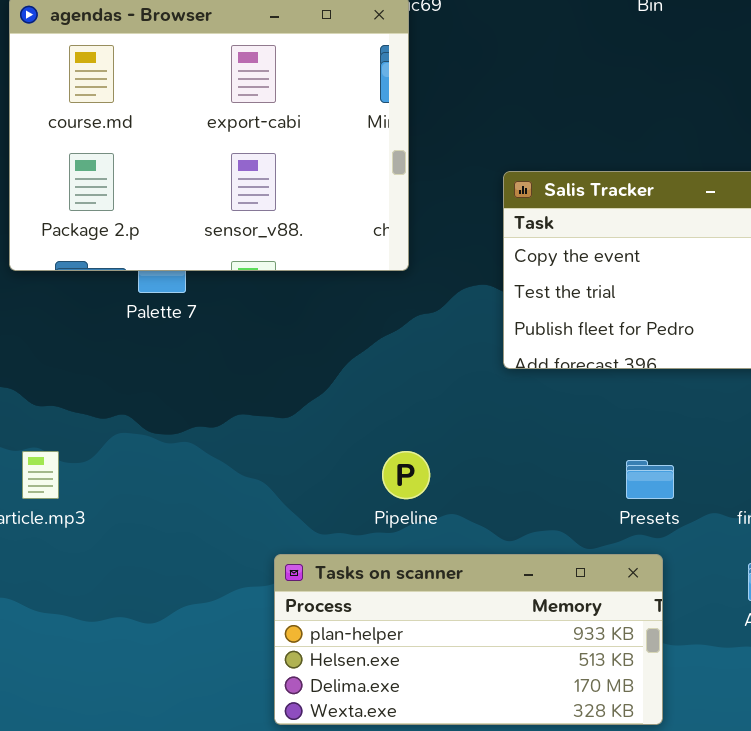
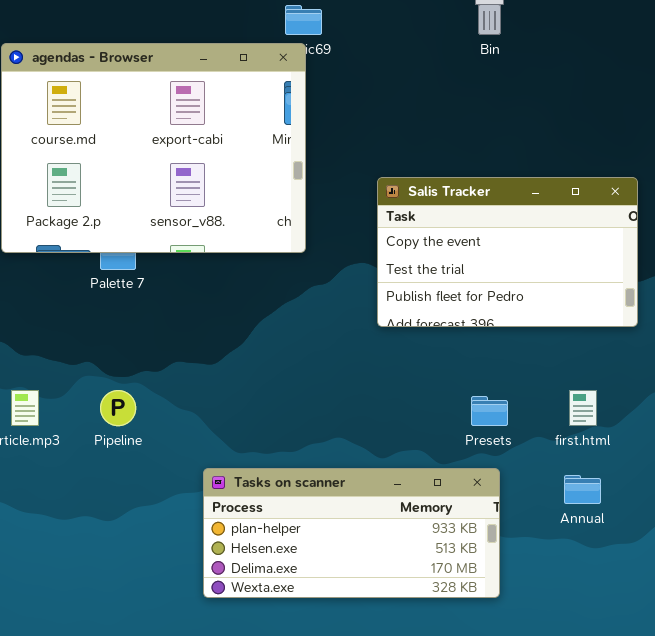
Pipeline: [382,451,430,499] -> [100,390,136,426], moved

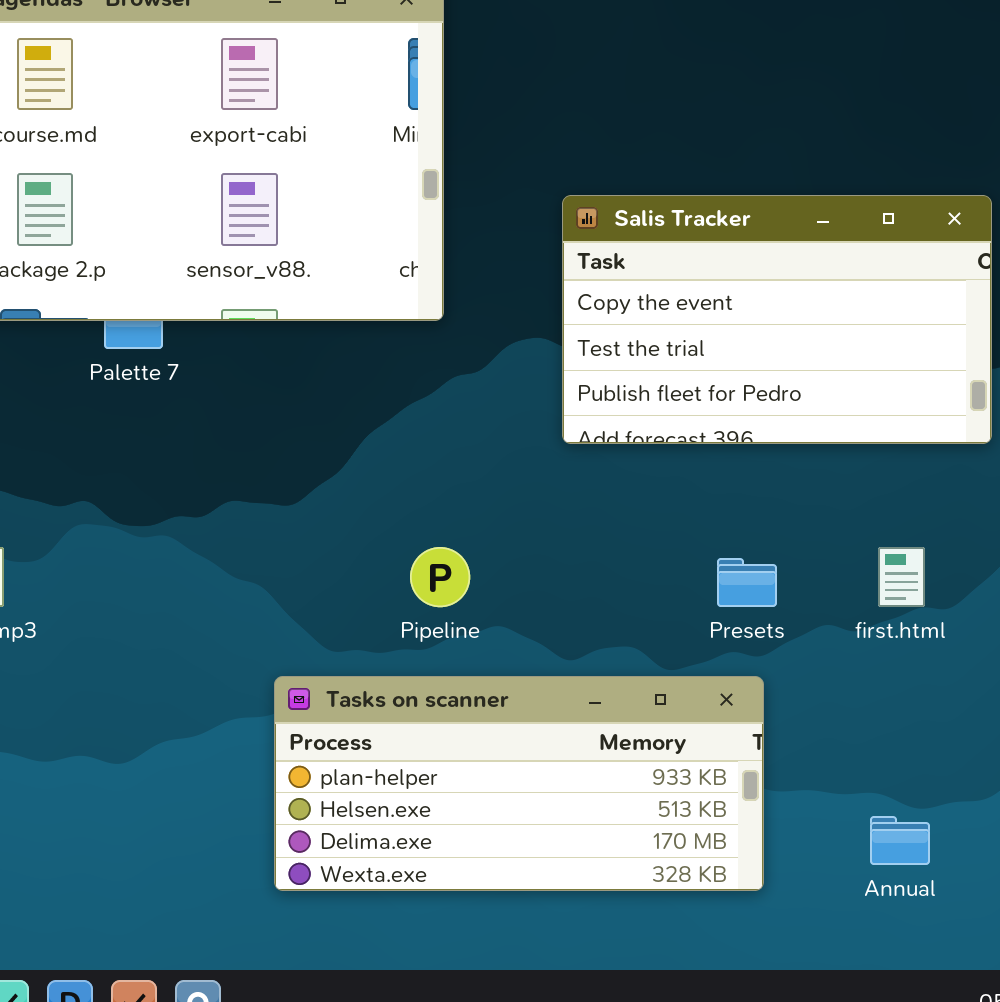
Pipeline: [100,390,136,426] -> [410,547,470,607], moved
Annual: [564,475,601,504] -> [870,816,930,865], moved

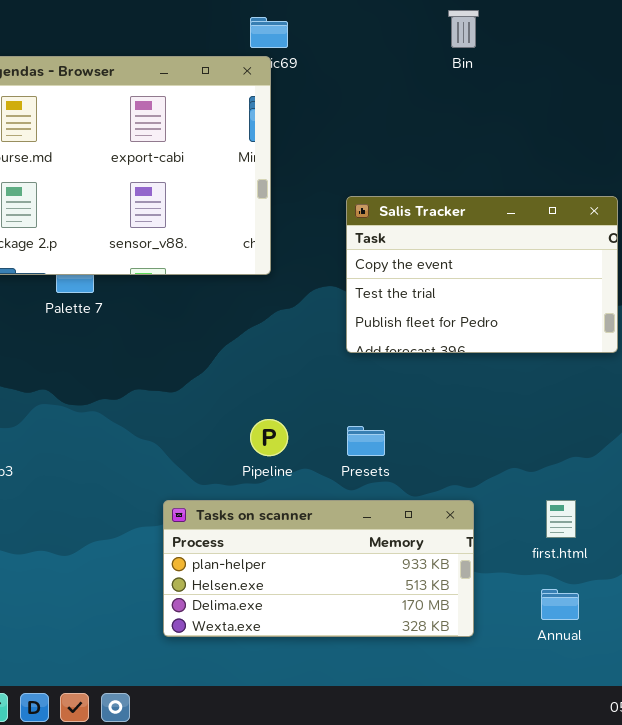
first.html: [878,547,925,607] -> [546,500,576,538], moved
Presets: [717,558,777,607] -> [347,426,385,456], moved

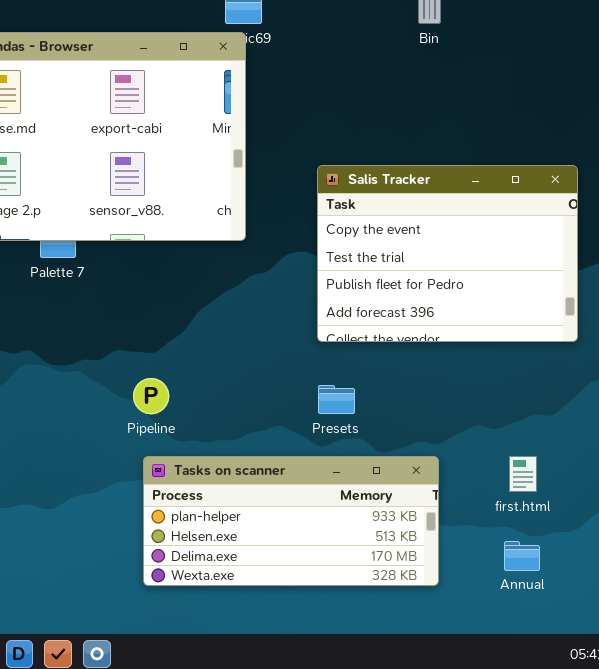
Salis Tracker: [346,196,618,353] -> [317,165,578,342], resized
Pipeline: [250,419,288,456] -> [133,378,169,414], moved

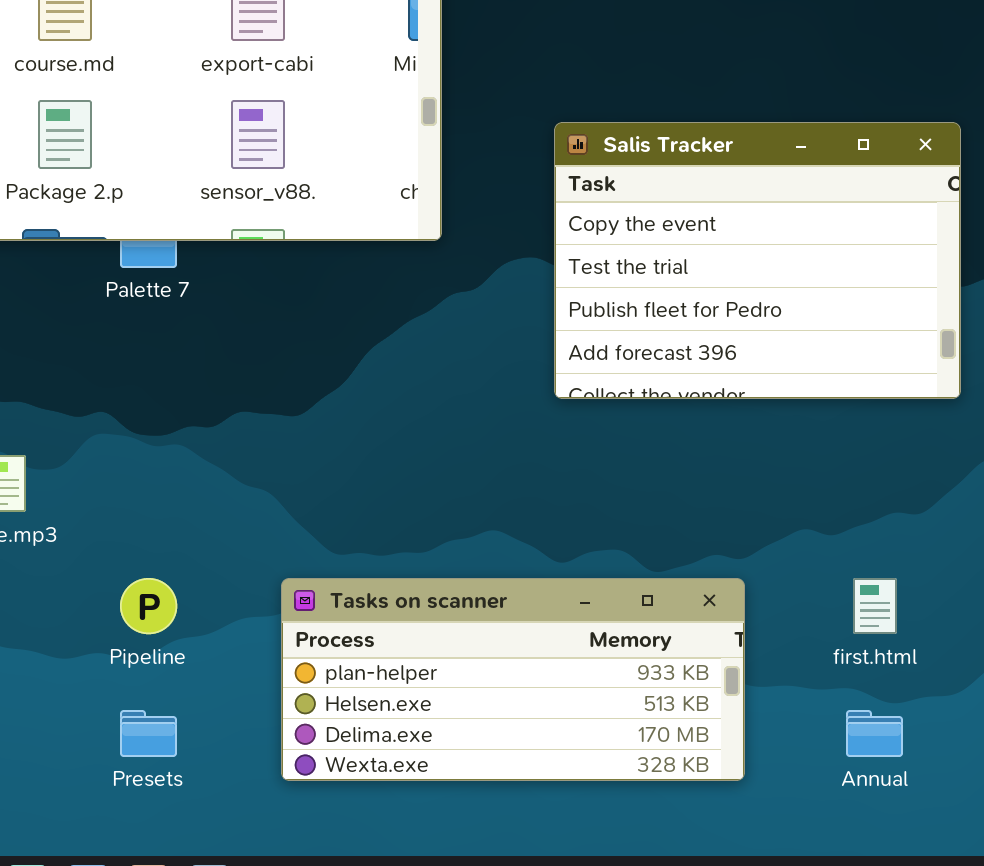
Pipeline: [133,378,169,414] -> [120,578,177,634], moved
Presets: [318,385,355,414] -> [120,710,177,757], moved

